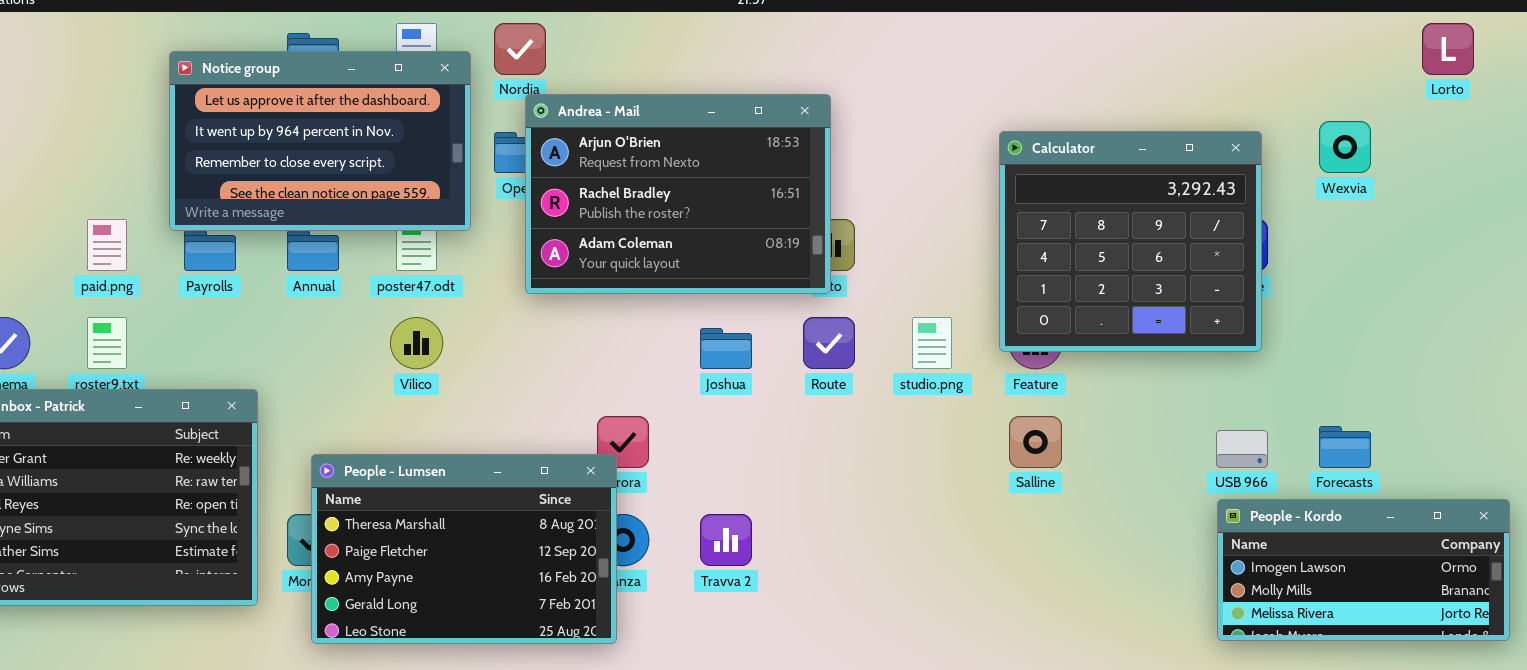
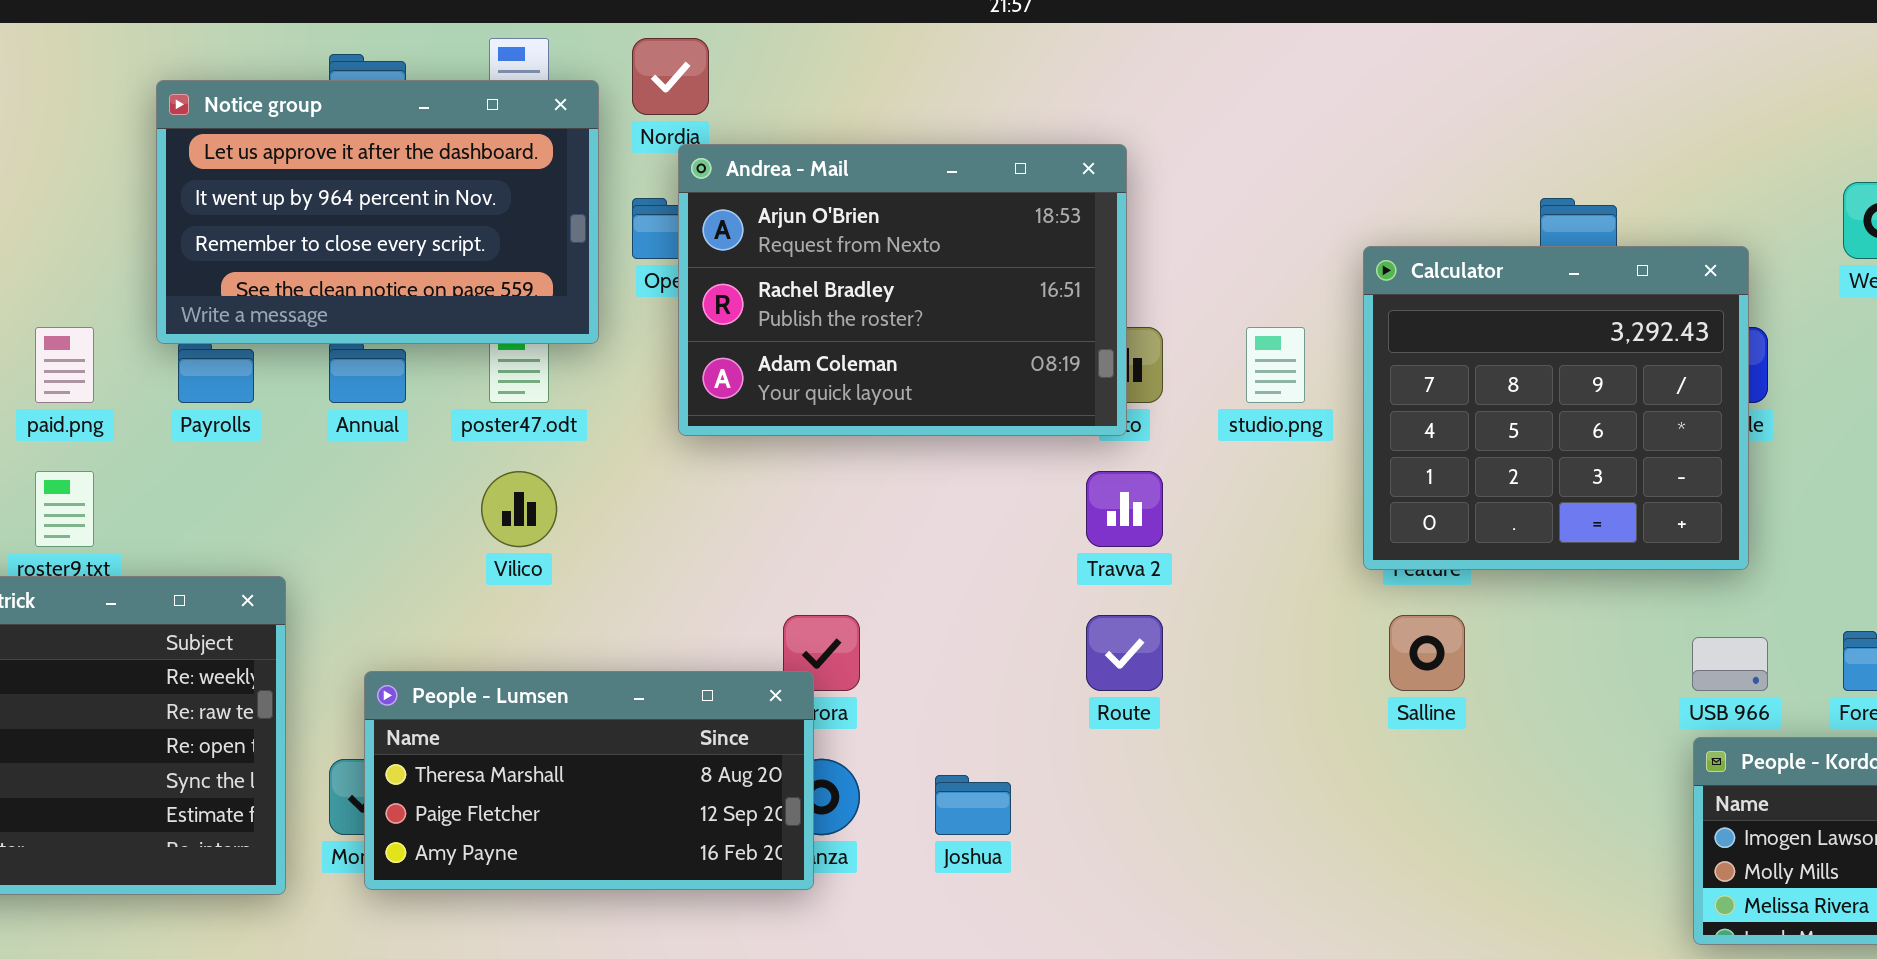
Calculator: [999,131,1262,352] -> [1363,246,1749,570], moved
Route: [803,317,855,369] -> [1086,615,1163,691], moved
studio.png: [912,317,952,369] -> [1246,327,1305,403], moved
Joshua: [700,328,752,369] -> [935,775,1011,835], moved
People - Lumsen: [311,454,617,644] -> [364,671,814,890], resized
Travva 2: [700,514,752,566] -> [1086,471,1163,547], moved

